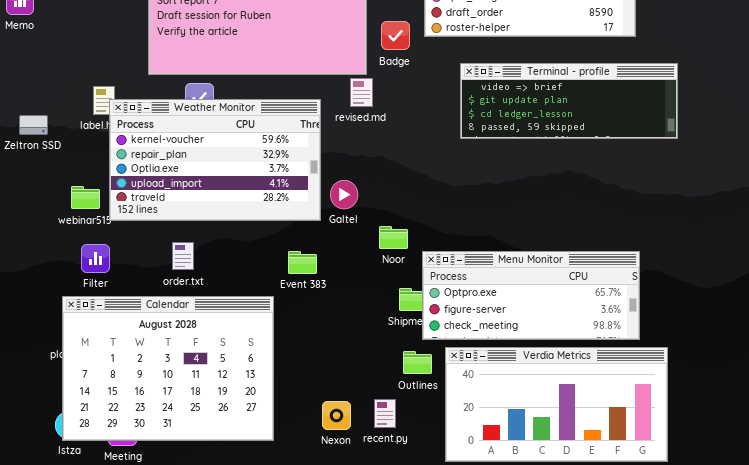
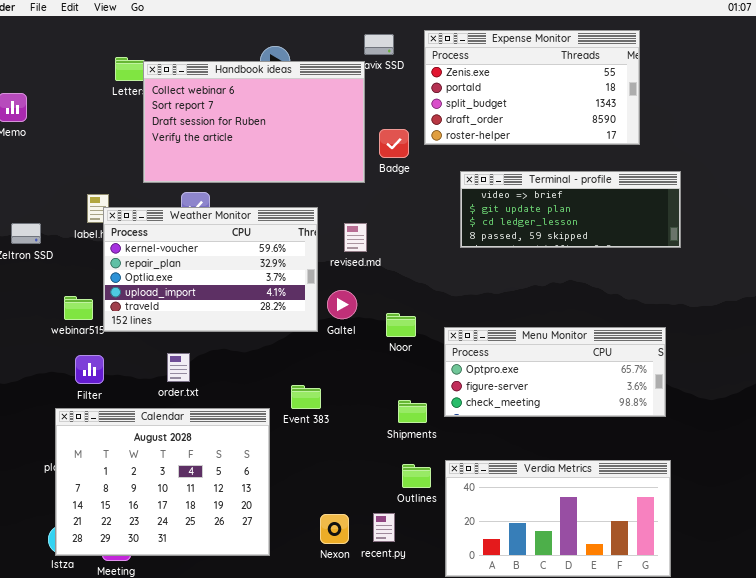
revised.md: [350,78,373,107] -> [344,223,367,252], moved
Noor: [379,226,408,249] -> [386,313,416,337], moved
Event 383: [288,251,317,274] -> [291,385,321,409], moved
Menu Monitor: [422,251,640,340] -> [444,327,666,417], moved

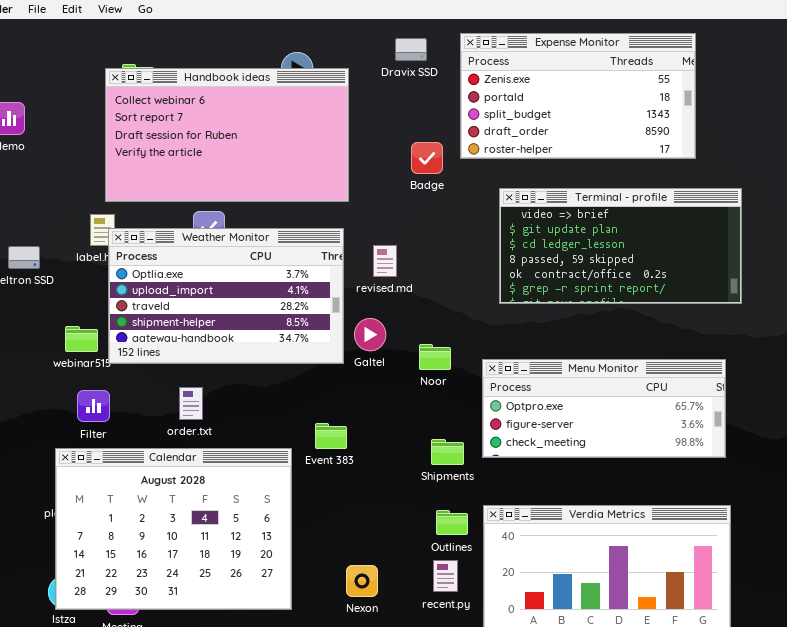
Handbook ideas: [143,61,365,183] -> [105,68,349,202], moved
Terminal - profile: [460,171,681,248] -> [499,188,742,304], resized
Weather Monitor: [103,207,318,332] -> [108,228,344,364], scrolled down 2 rows
recent.py: [373,513,395,542] -> [433,560,458,592], moved

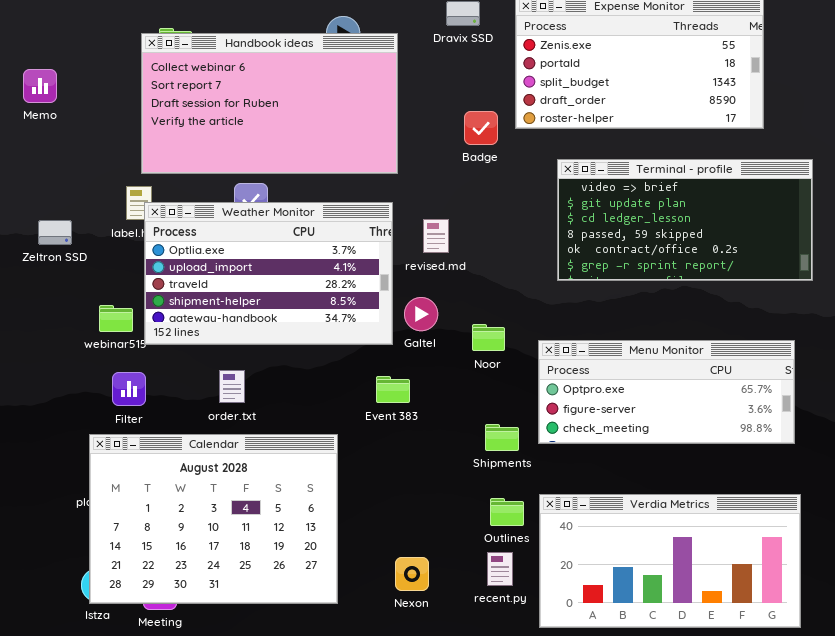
Event 383: [315,423,347,449] -> [376,376,410,403], moved

